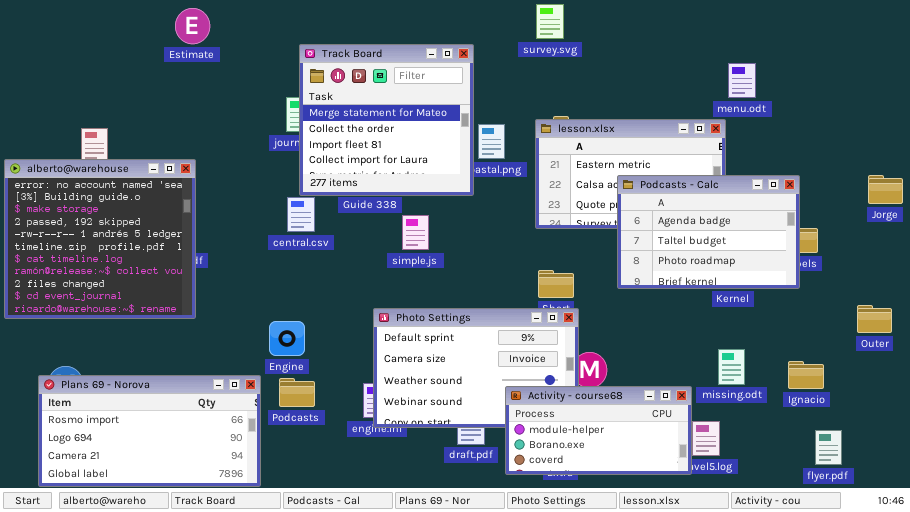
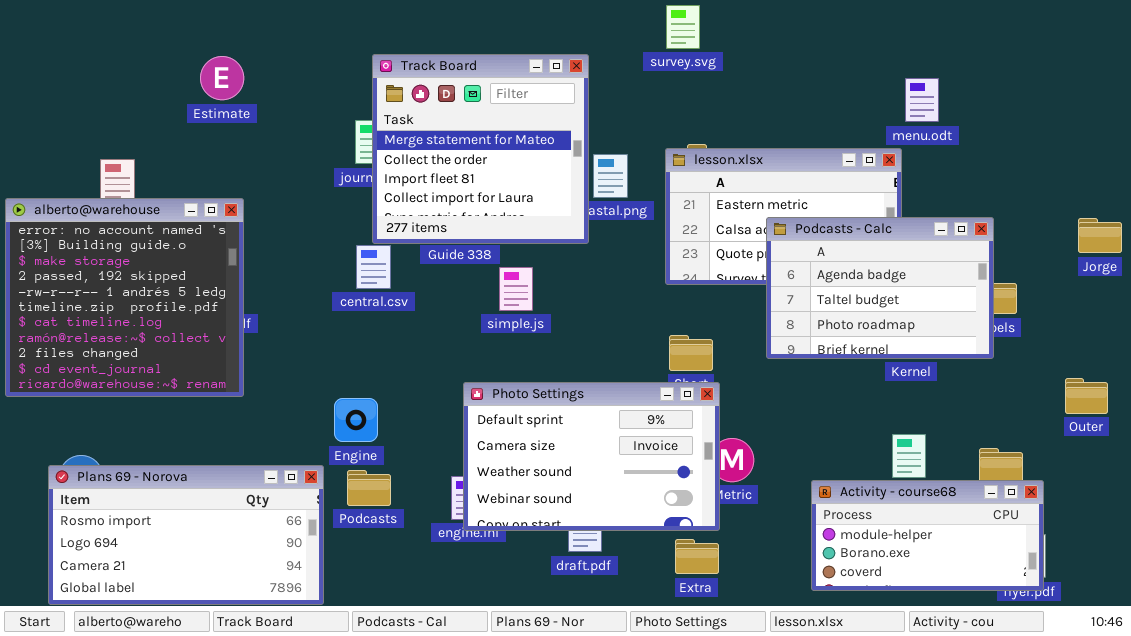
Estimate: [175,8,210,44] -> [200,56,244,100], moved
Activity - course68: [505,386,692,475] -> [811,480,1044,591], moved

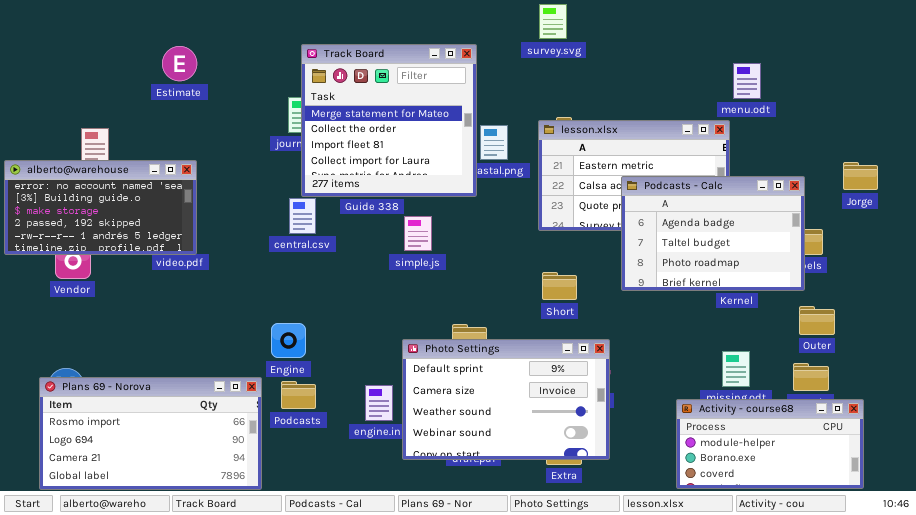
alberto@warehouse: [5,198,244,397] -> [4,160,197,255], resized
Jorge: [1078,218,1122,253] -> [843,162,878,190], moved
Outer: [1065,378,1108,414] -> [799,306,835,335], moved
Photo Settings: [463,382,720,531] -> [402,339,610,460], moved
Activity - course68: [811,480,1044,591] -> [676,399,864,489], moved

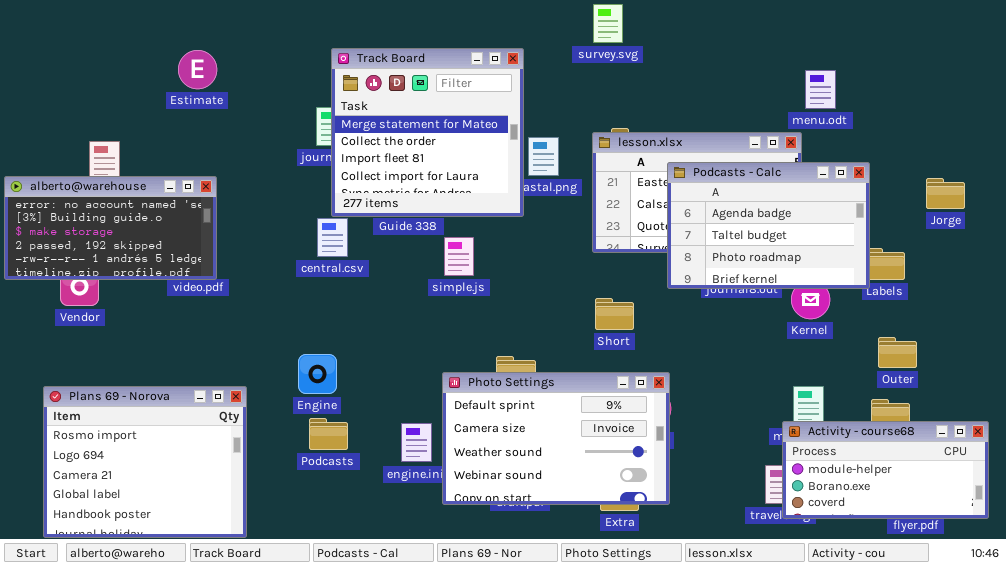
Podcasts - Calc: [621,176,805,291] -> [667,162,870,289], moved
Plans 69 - Norova: [39,377,262,490] -> [43,386,247,538], resized
Activity - course68: [676,399,864,489] -> [782,421,989,519], moved

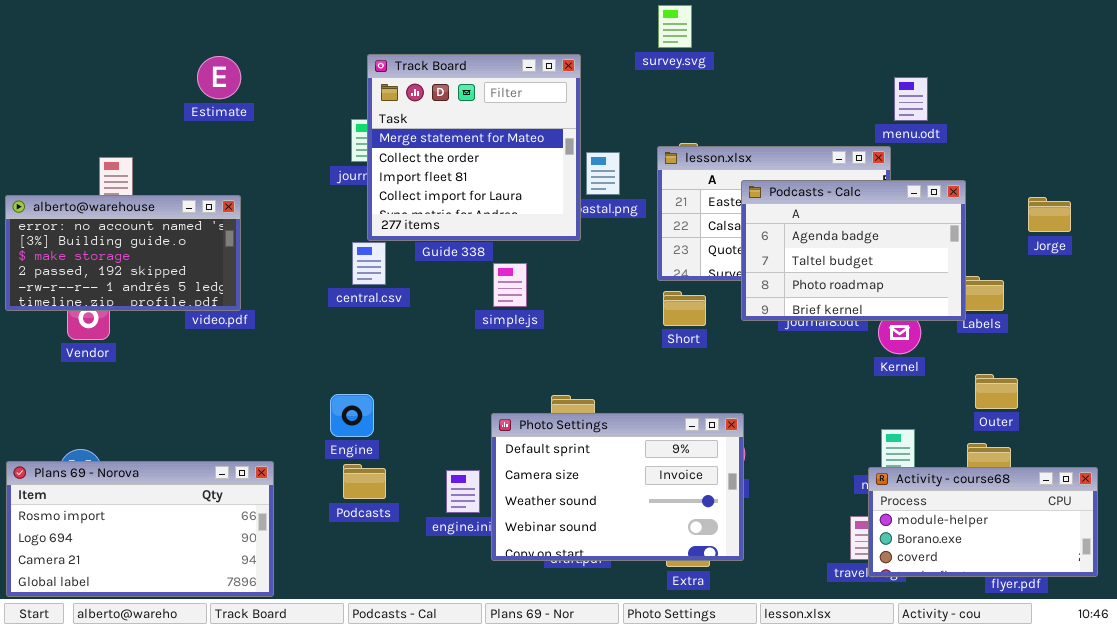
Short: [595,298,634,330] -> [663,291,706,326], moved
Plans 69 - Norova: [43,386,247,538] -> [6,461,274,597], resized

